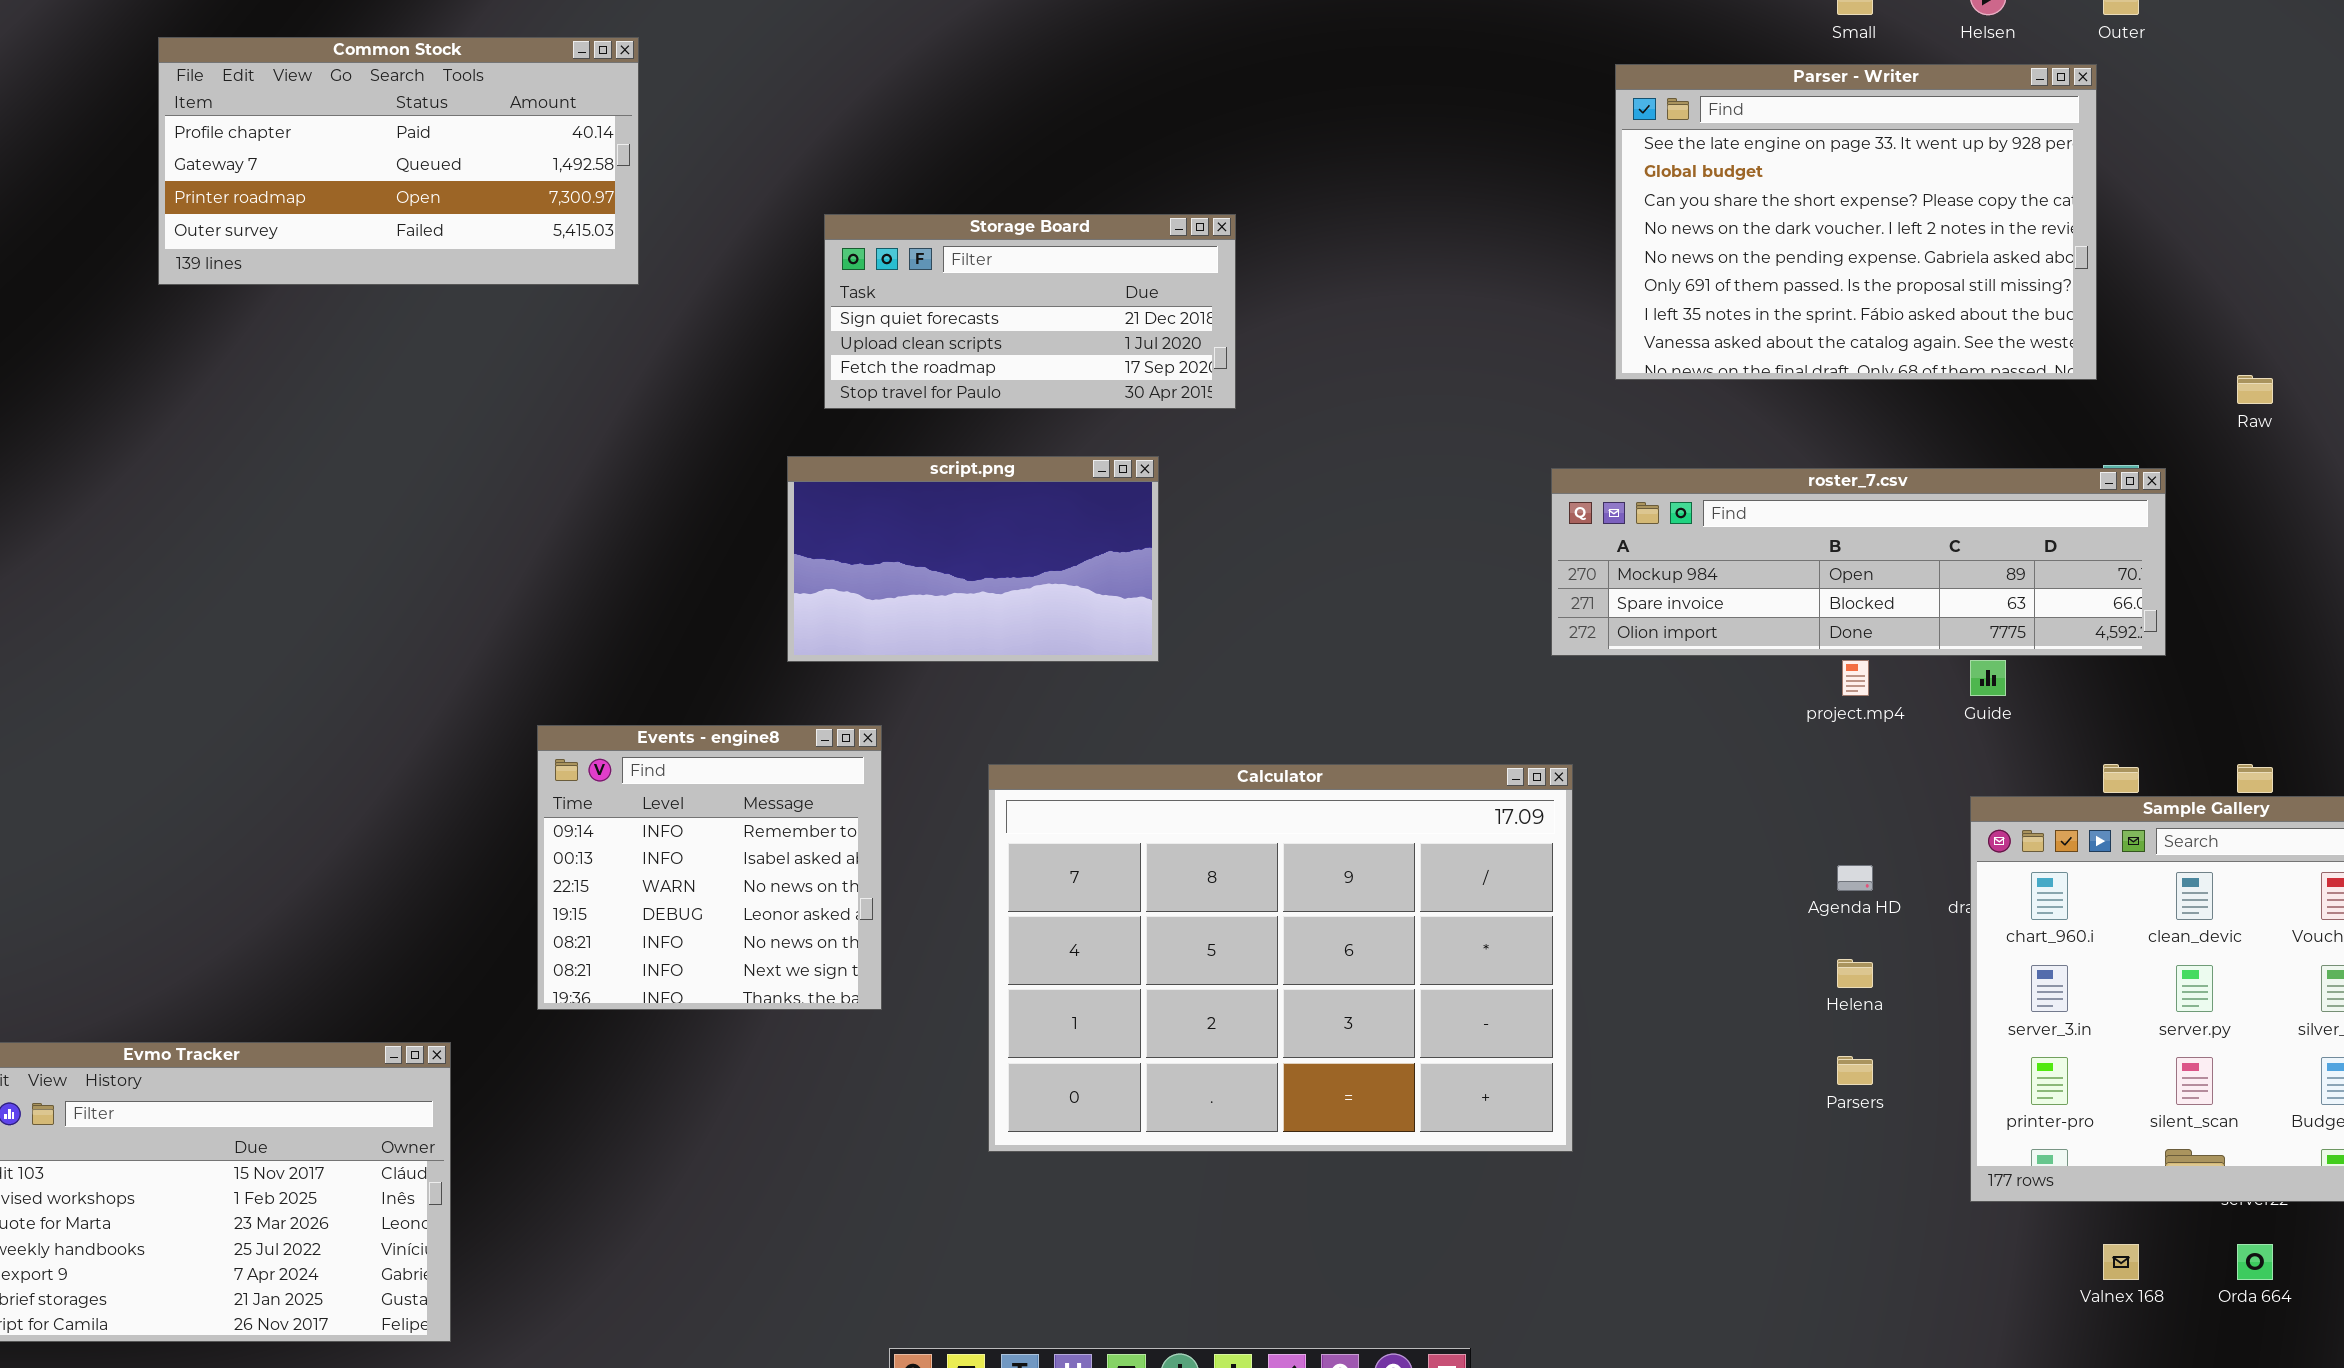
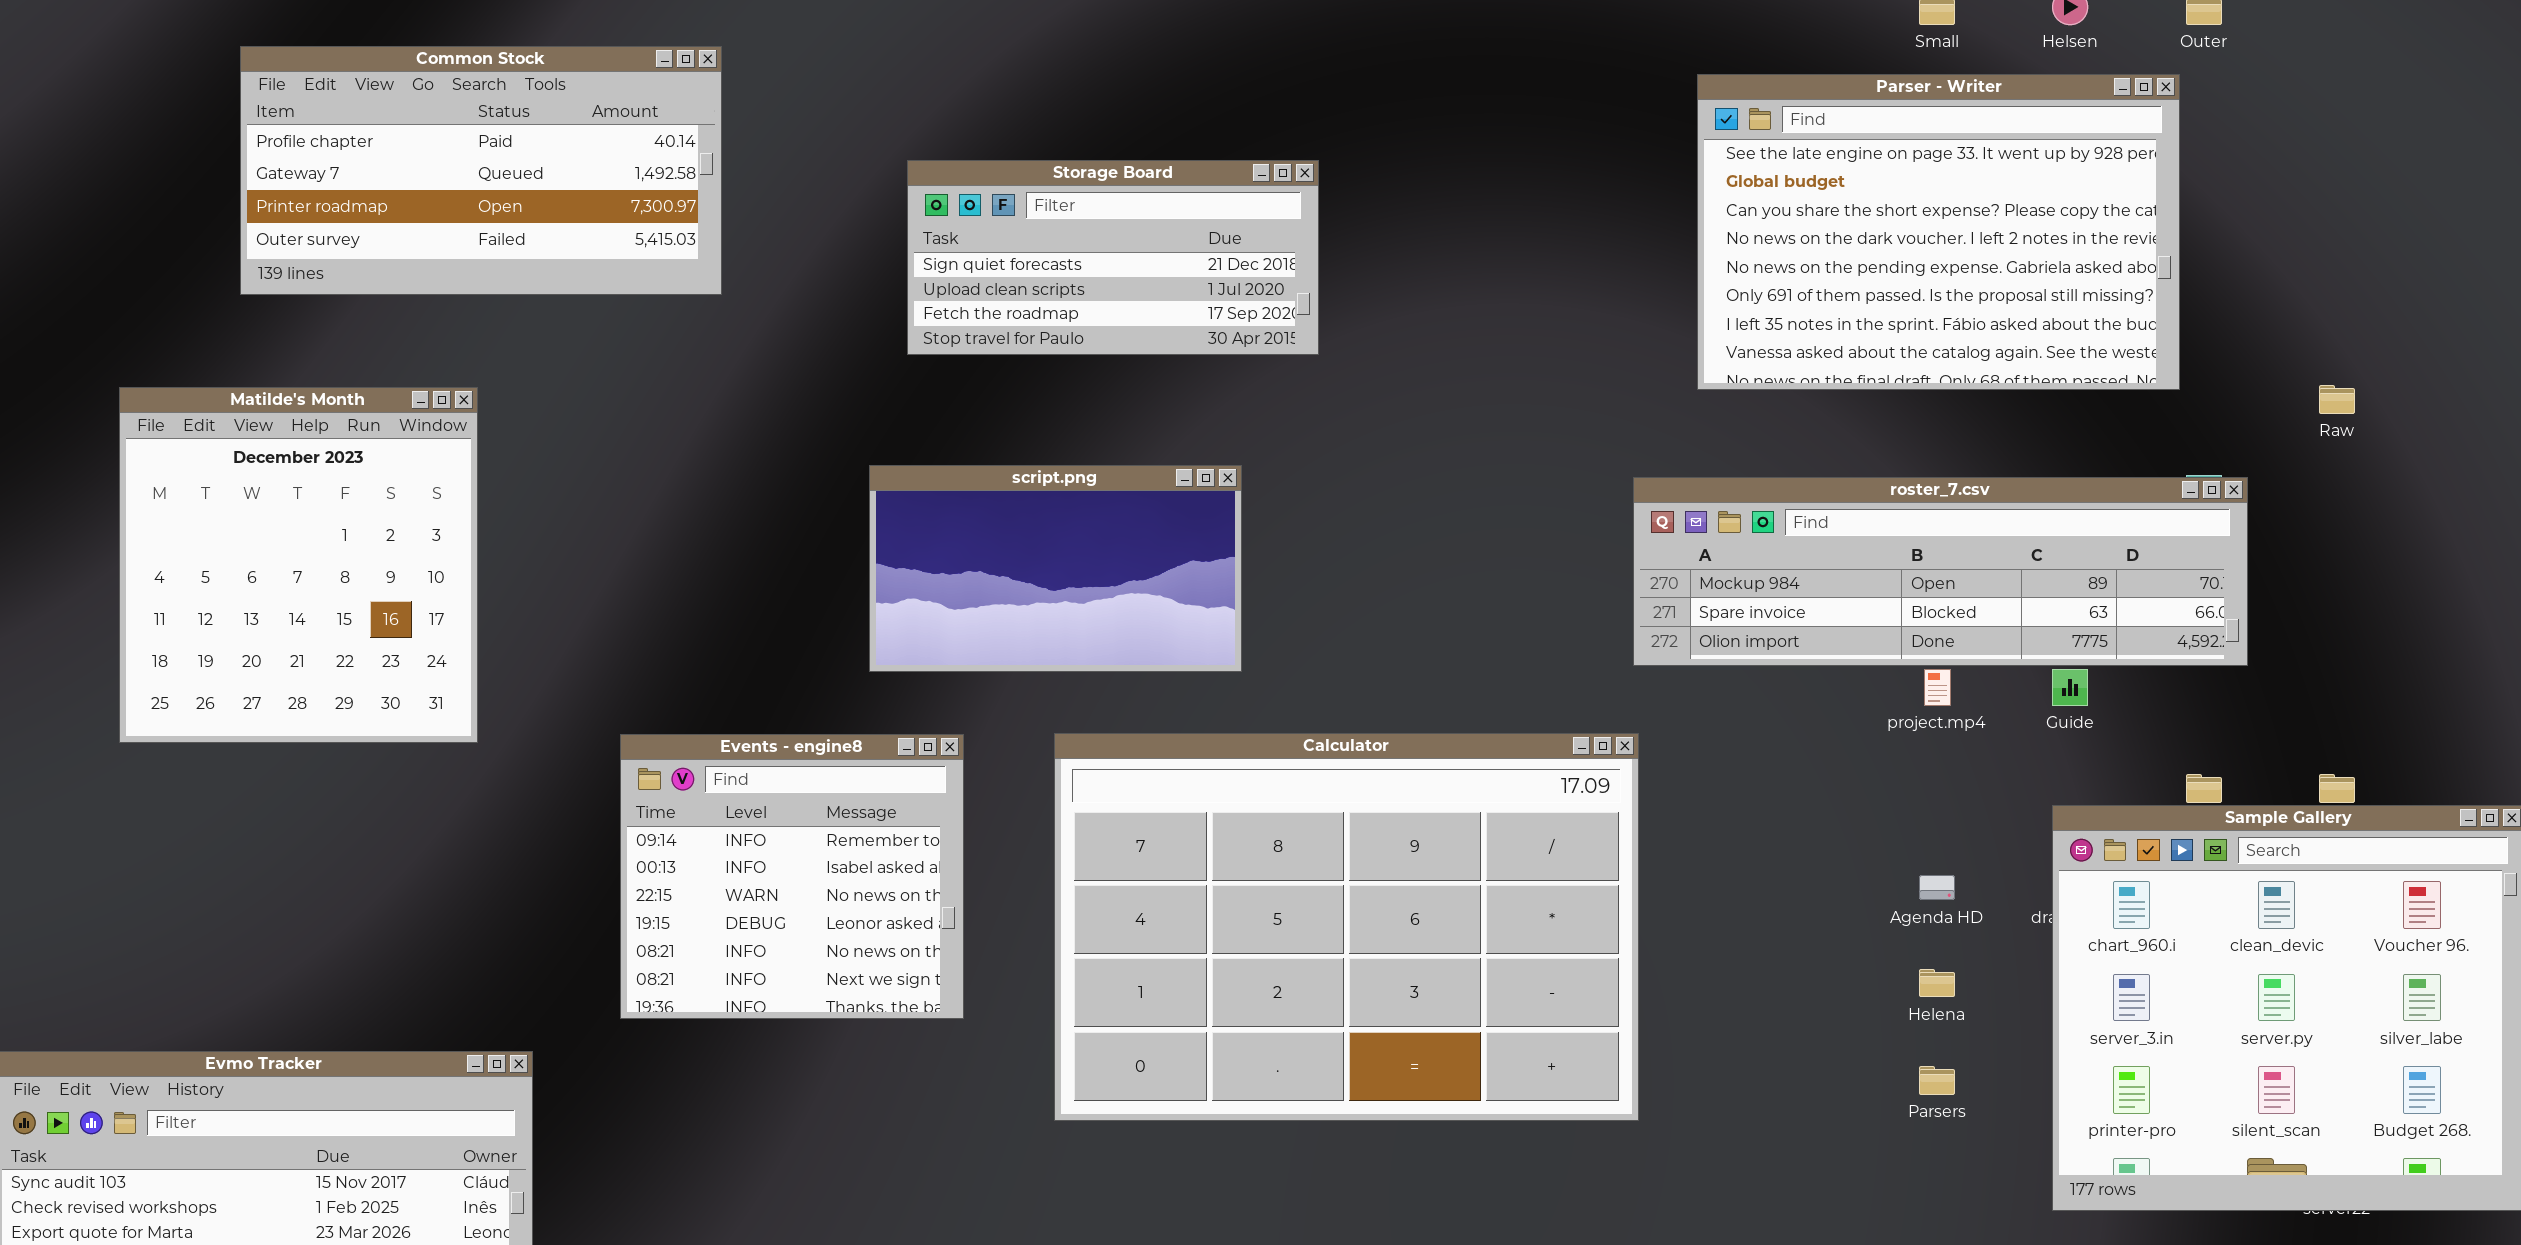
Storage Board: [824,214,1236,409] -> [907,160,1319,355], moved
Matilde's Month: none -> [119,387,478,743], opened
Calculator: [988,764,1573,1152] -> [1054,733,1639,1121], moved

